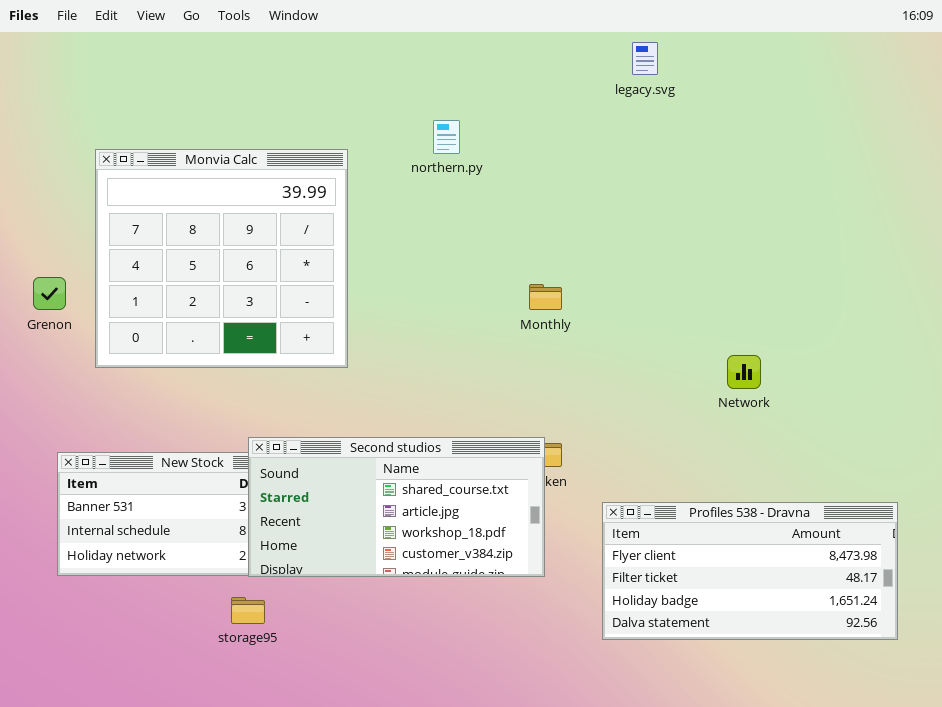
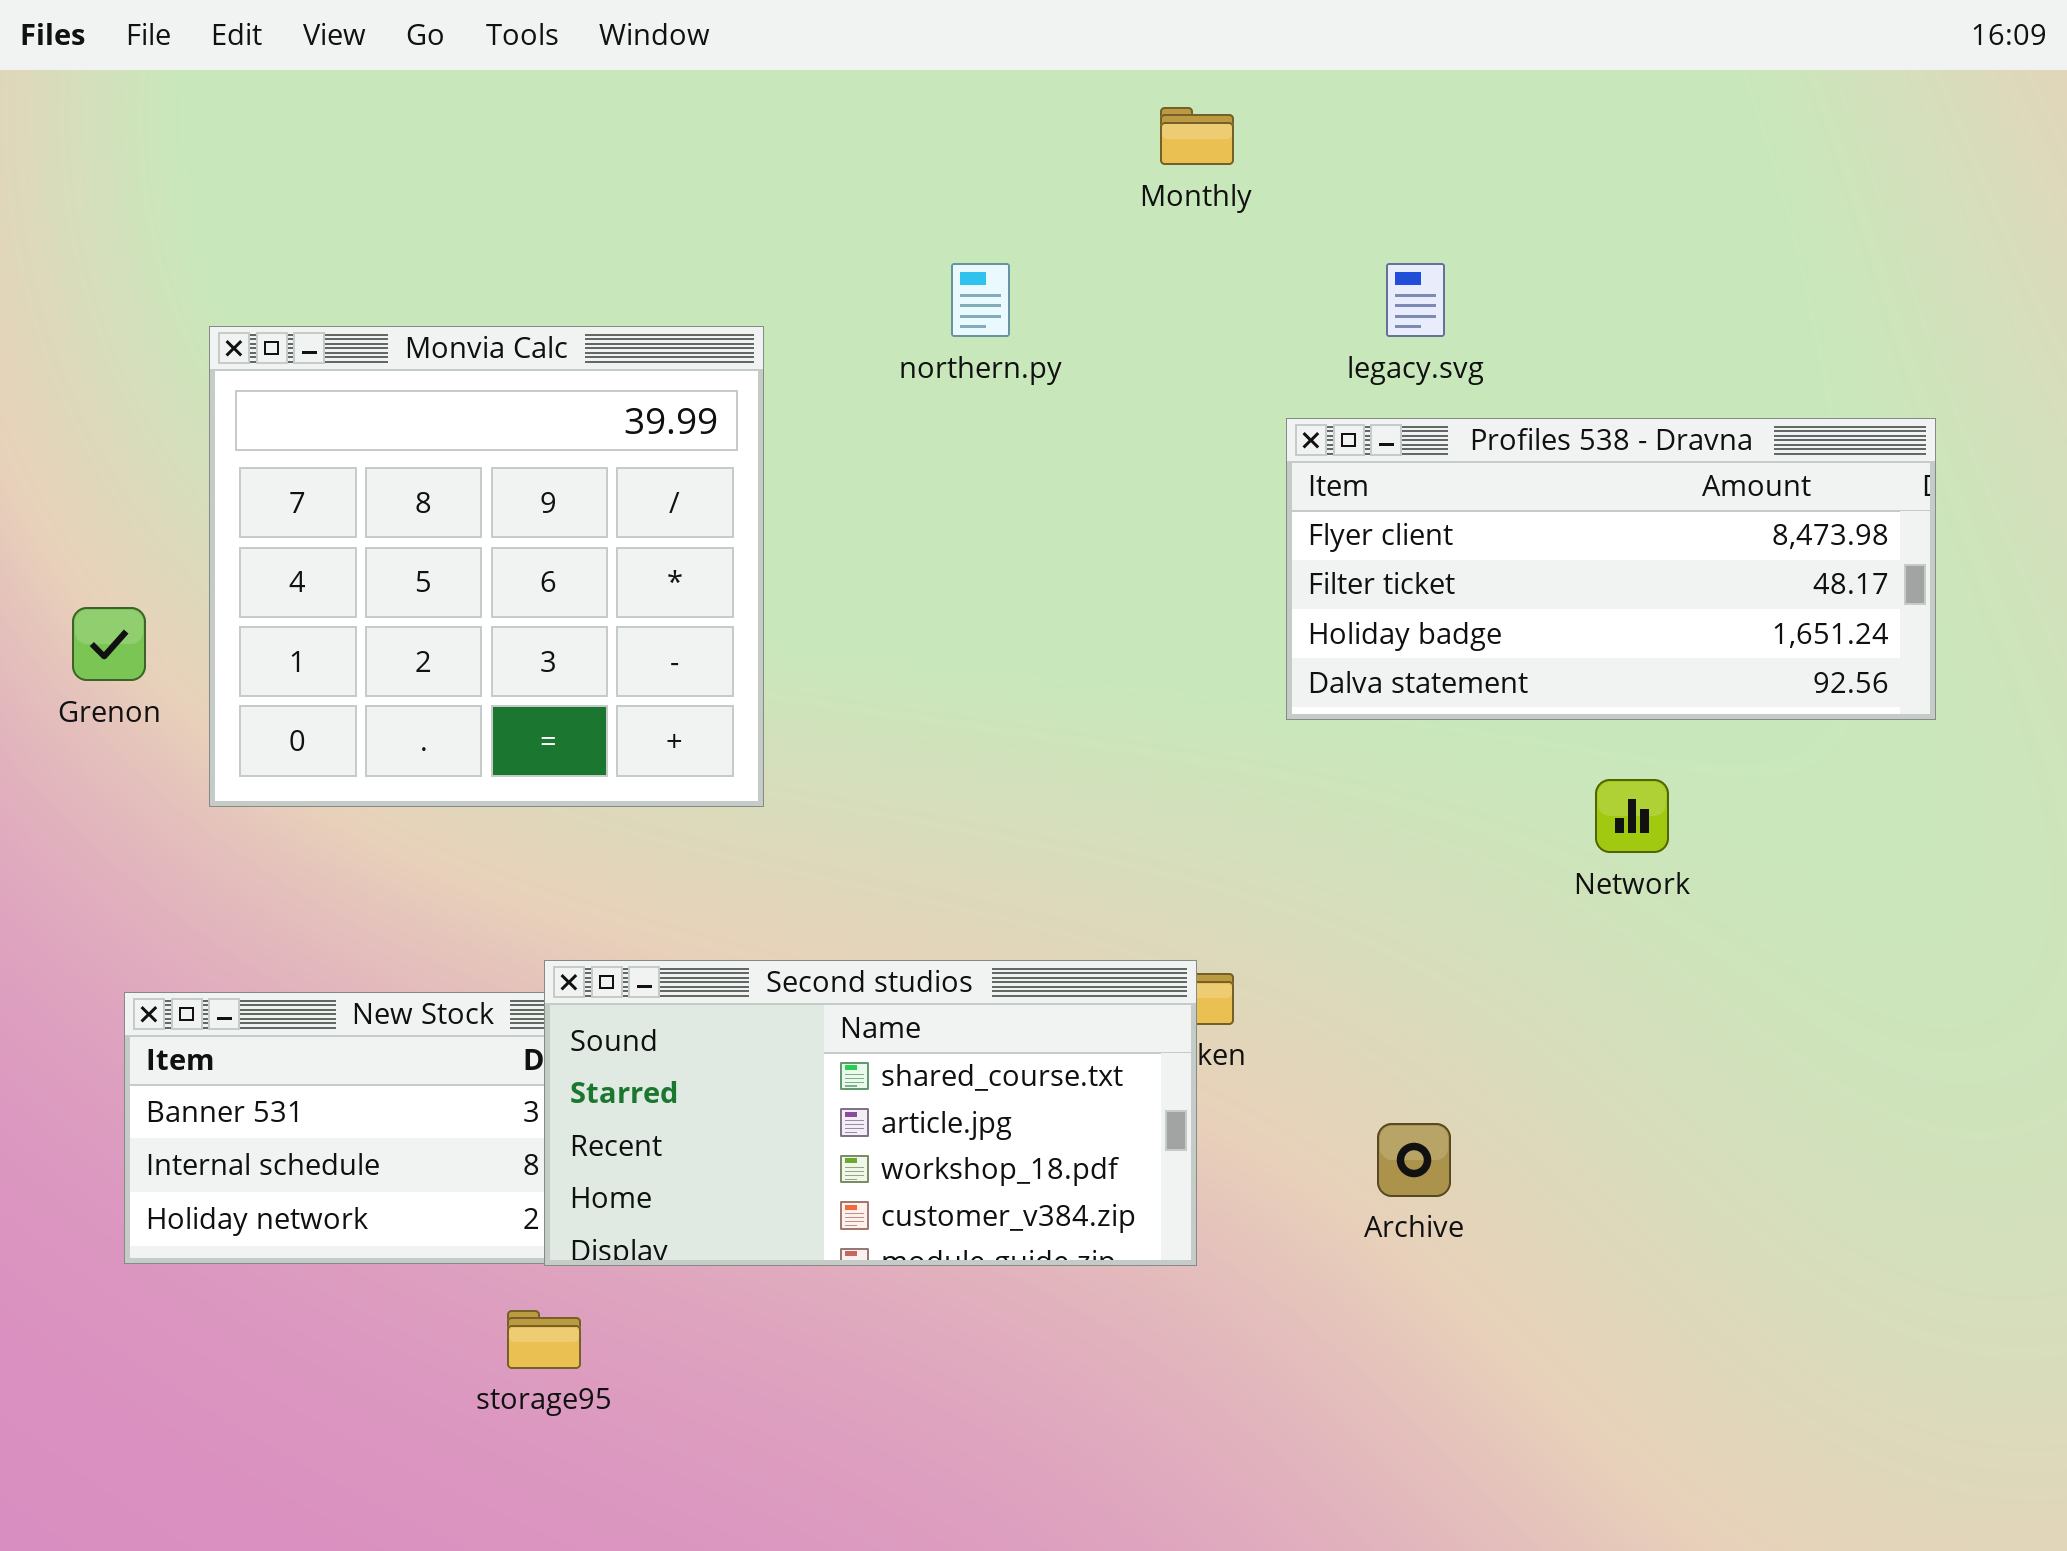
legacy.svg: [632,42,658,75] -> [1386,263,1445,337], moved
Monthly: [529,284,562,310] -> [1160,107,1234,165], moved
Profiles 538 - Dravna: [602,502,898,640] -> [1286,418,1936,720], moved

